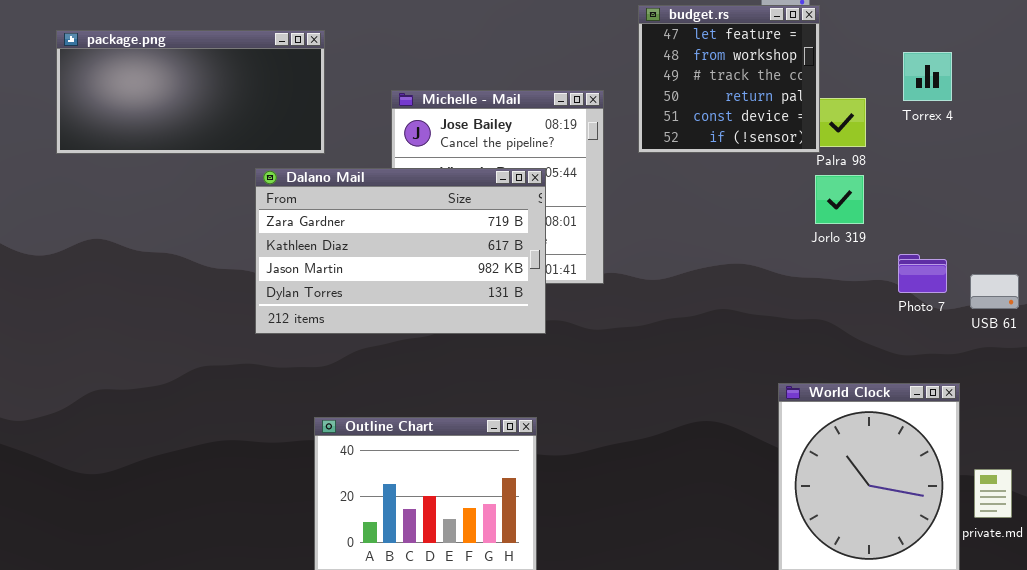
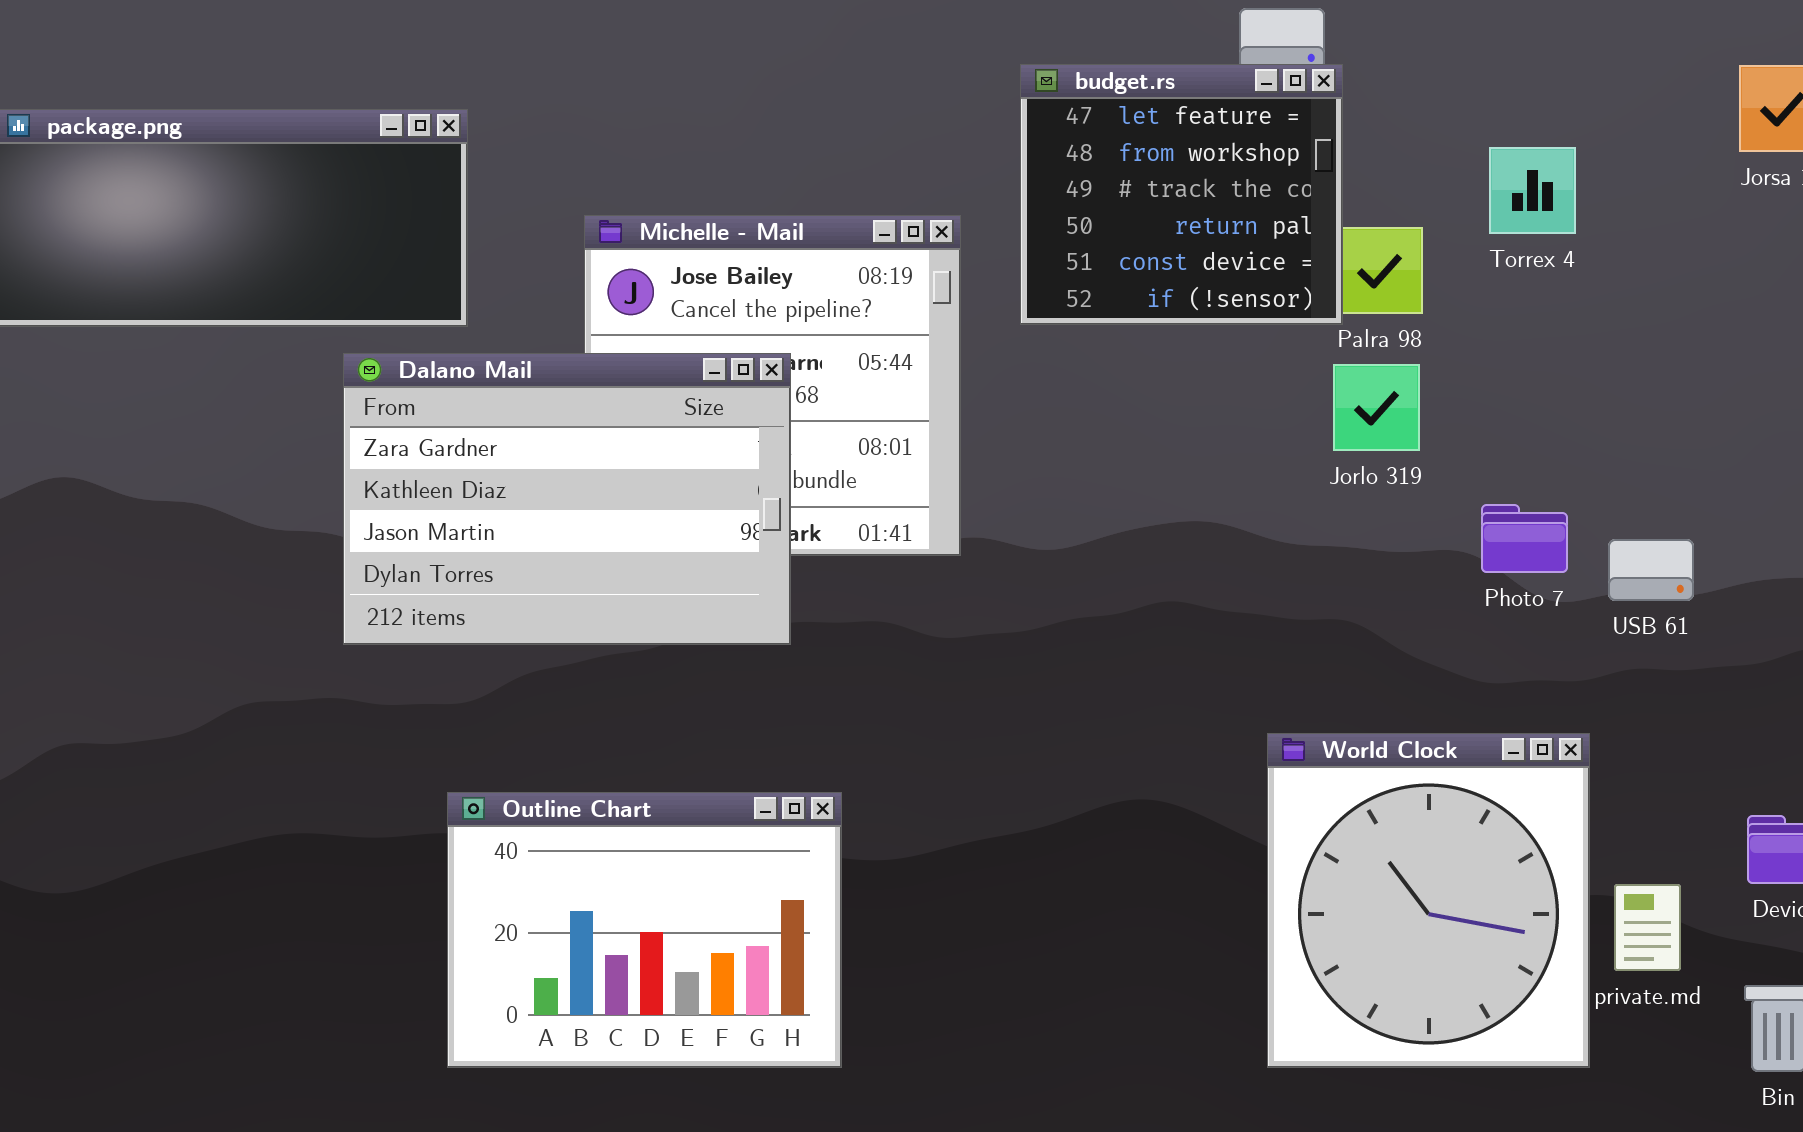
Dalano Mail: [255,168,546,334] -> [343,353,791,645], resized

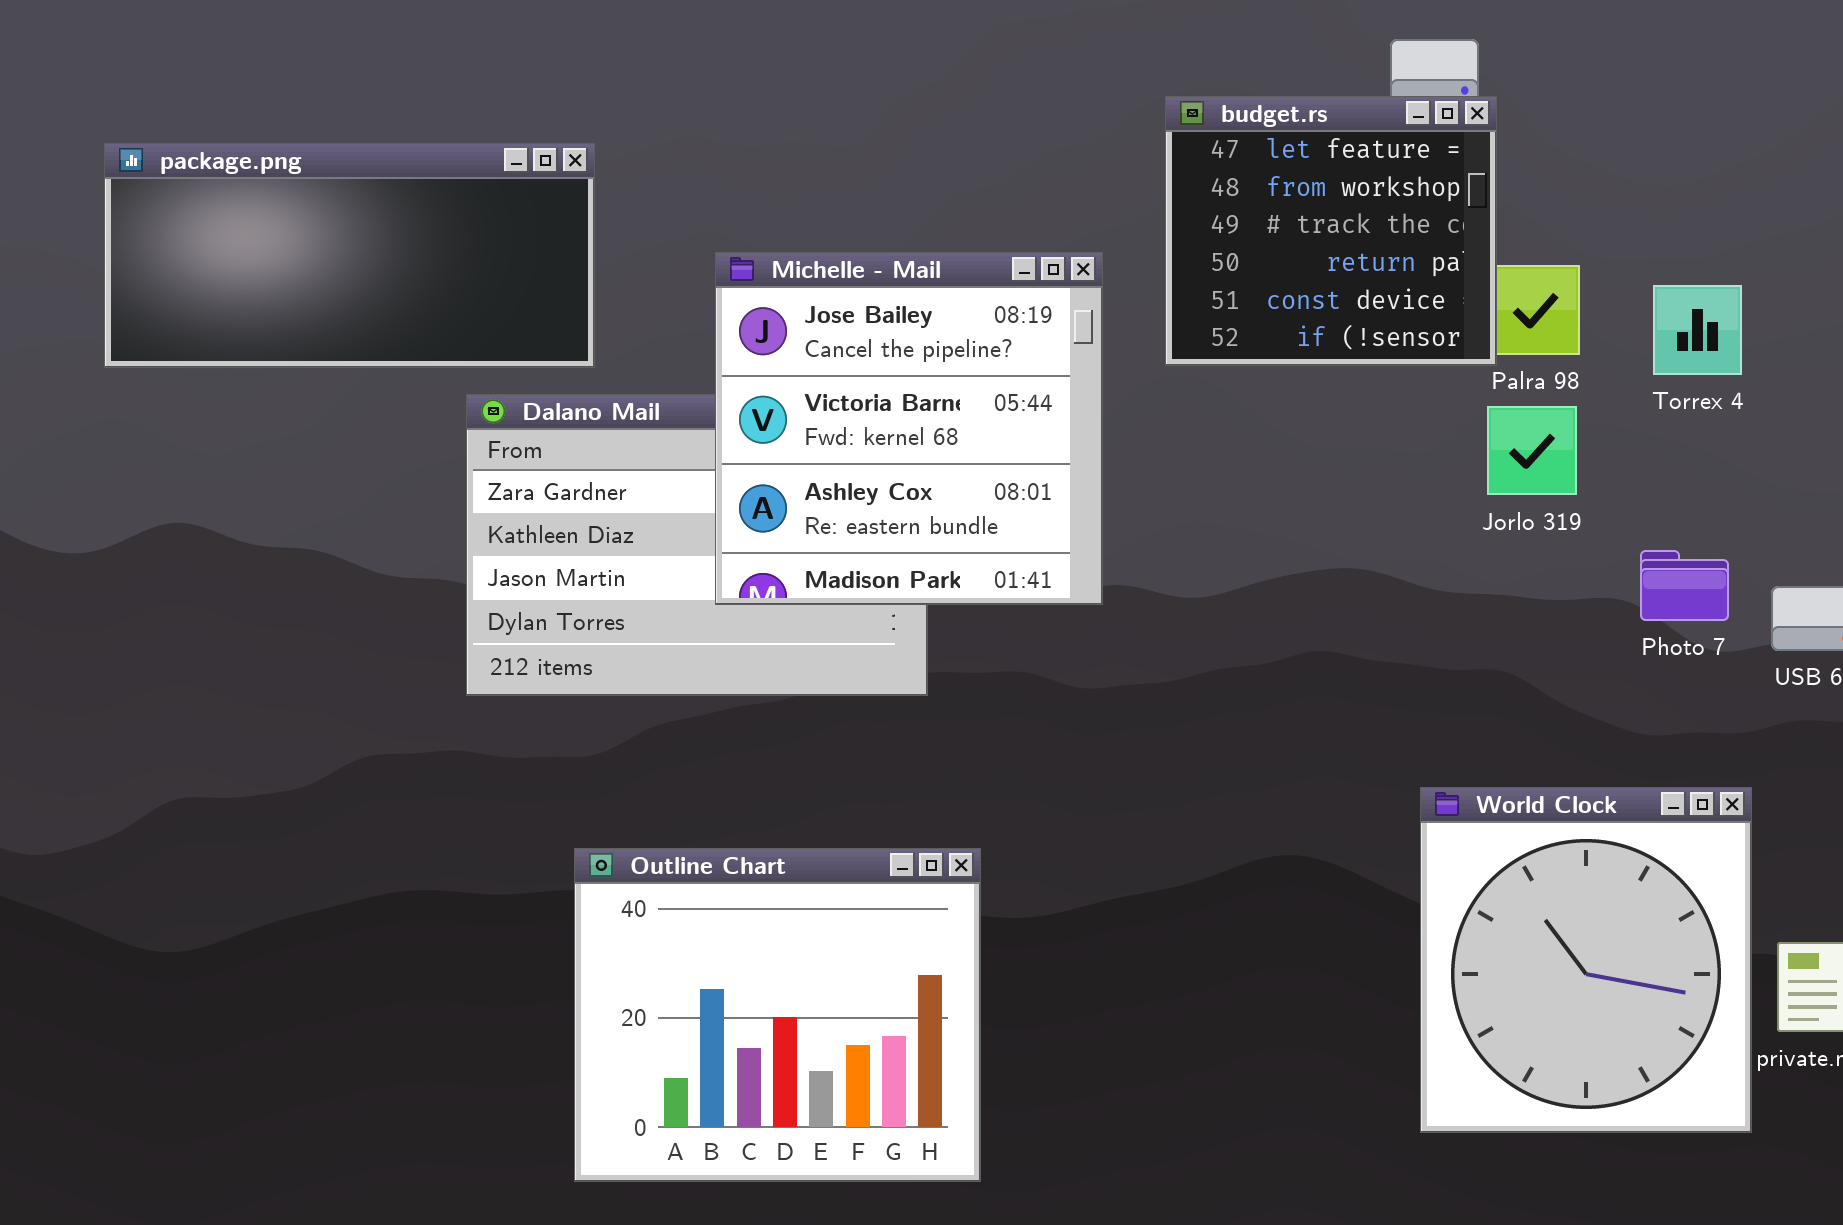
Torrex 4: [1489,147,1576,234] -> [1653,285,1742,375], moved
Michelle - Mail: [584,215,961,556] -> [715,252,1103,605], raised
Outline Chart: [447,792,842,1068] -> [574,848,981,1182], resized

